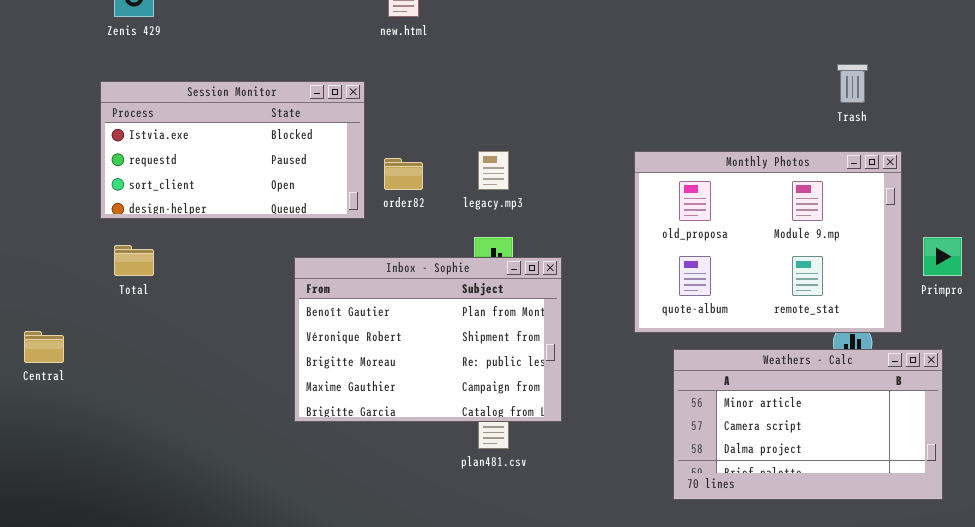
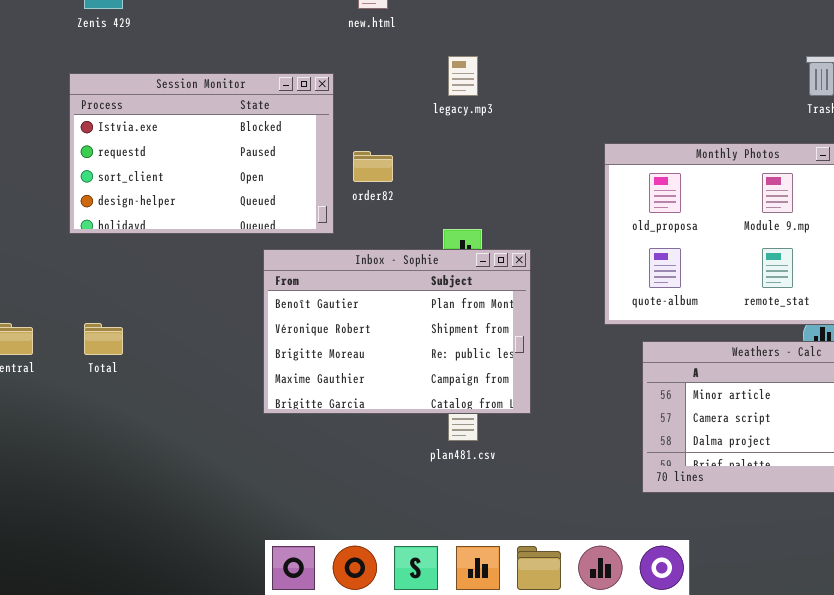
Session Monitor: [100,81,365,219] -> [69,73,334,234], resized
legacy.mp3: [478,151,509,190] -> [448,56,478,96], moved
Total: [114,245,154,276] -> [84,323,123,355], moved

